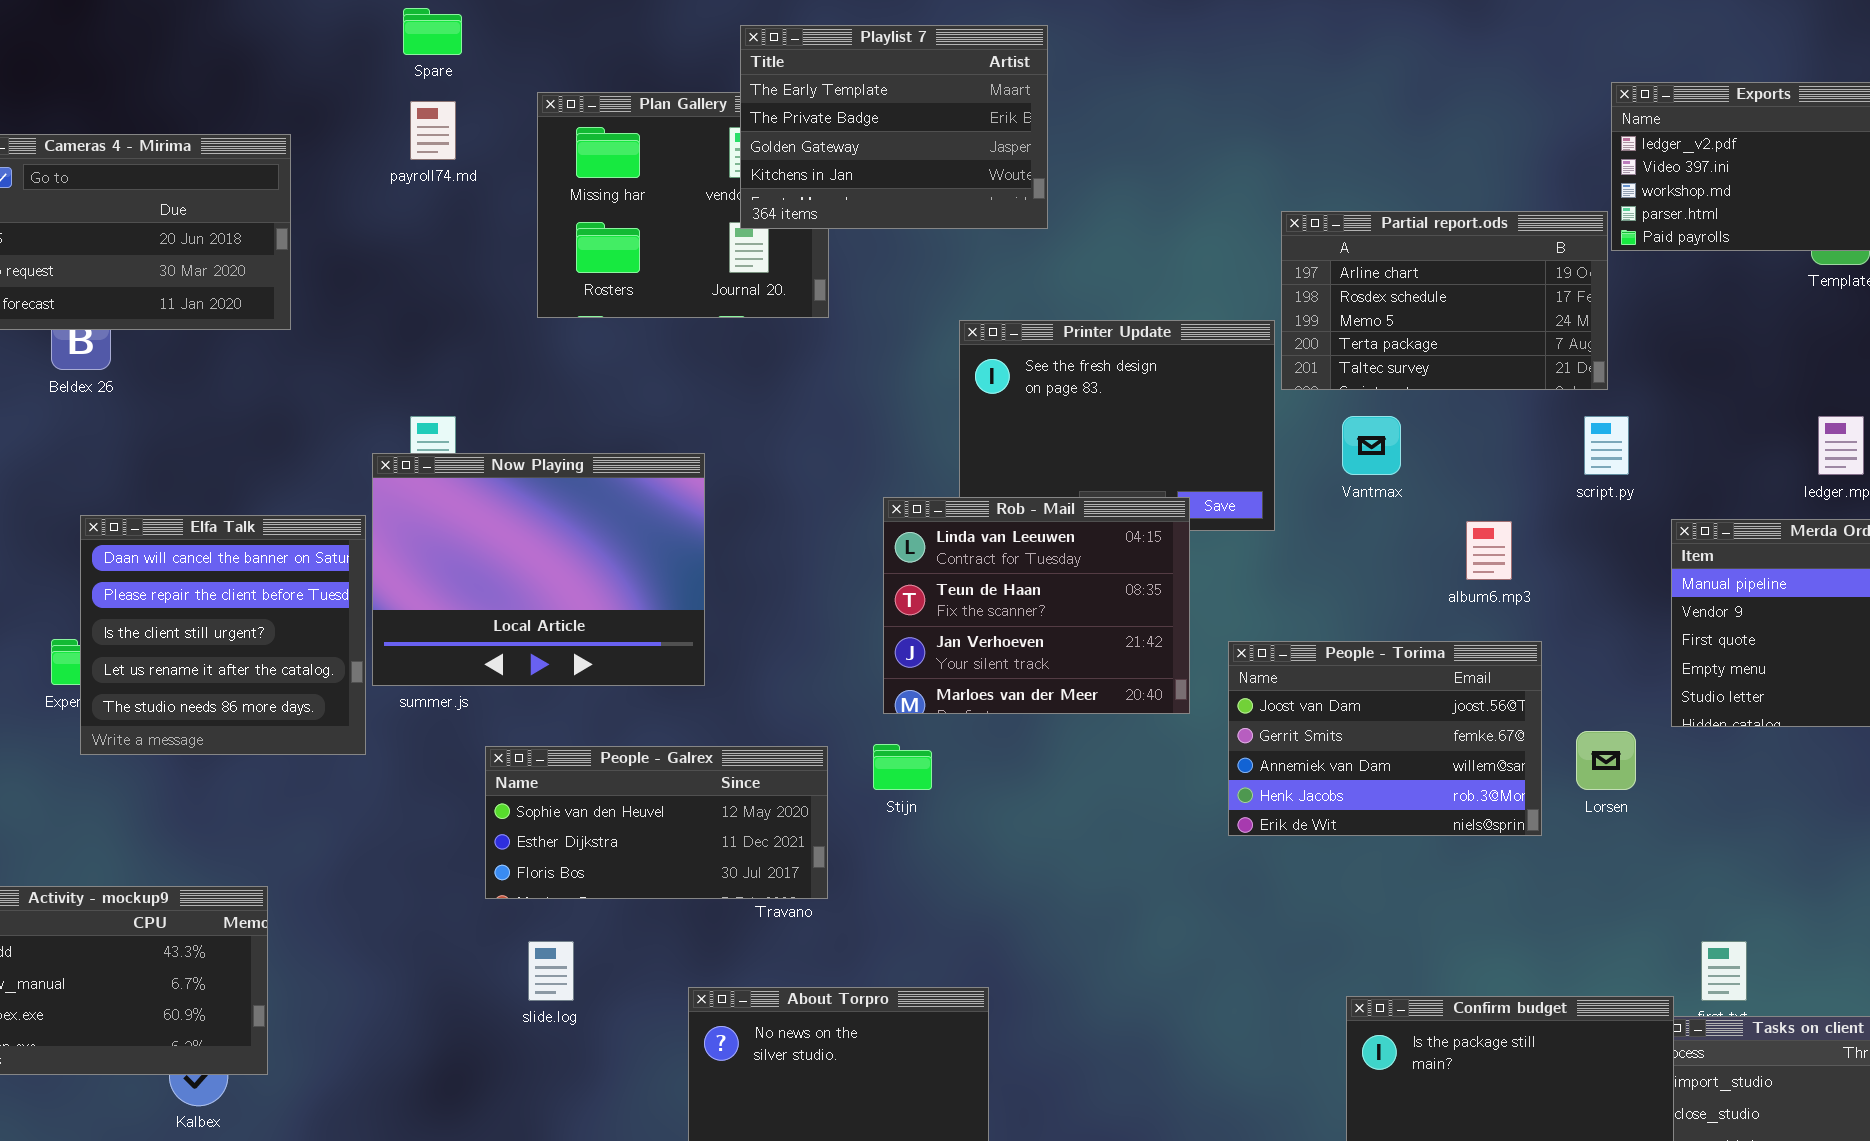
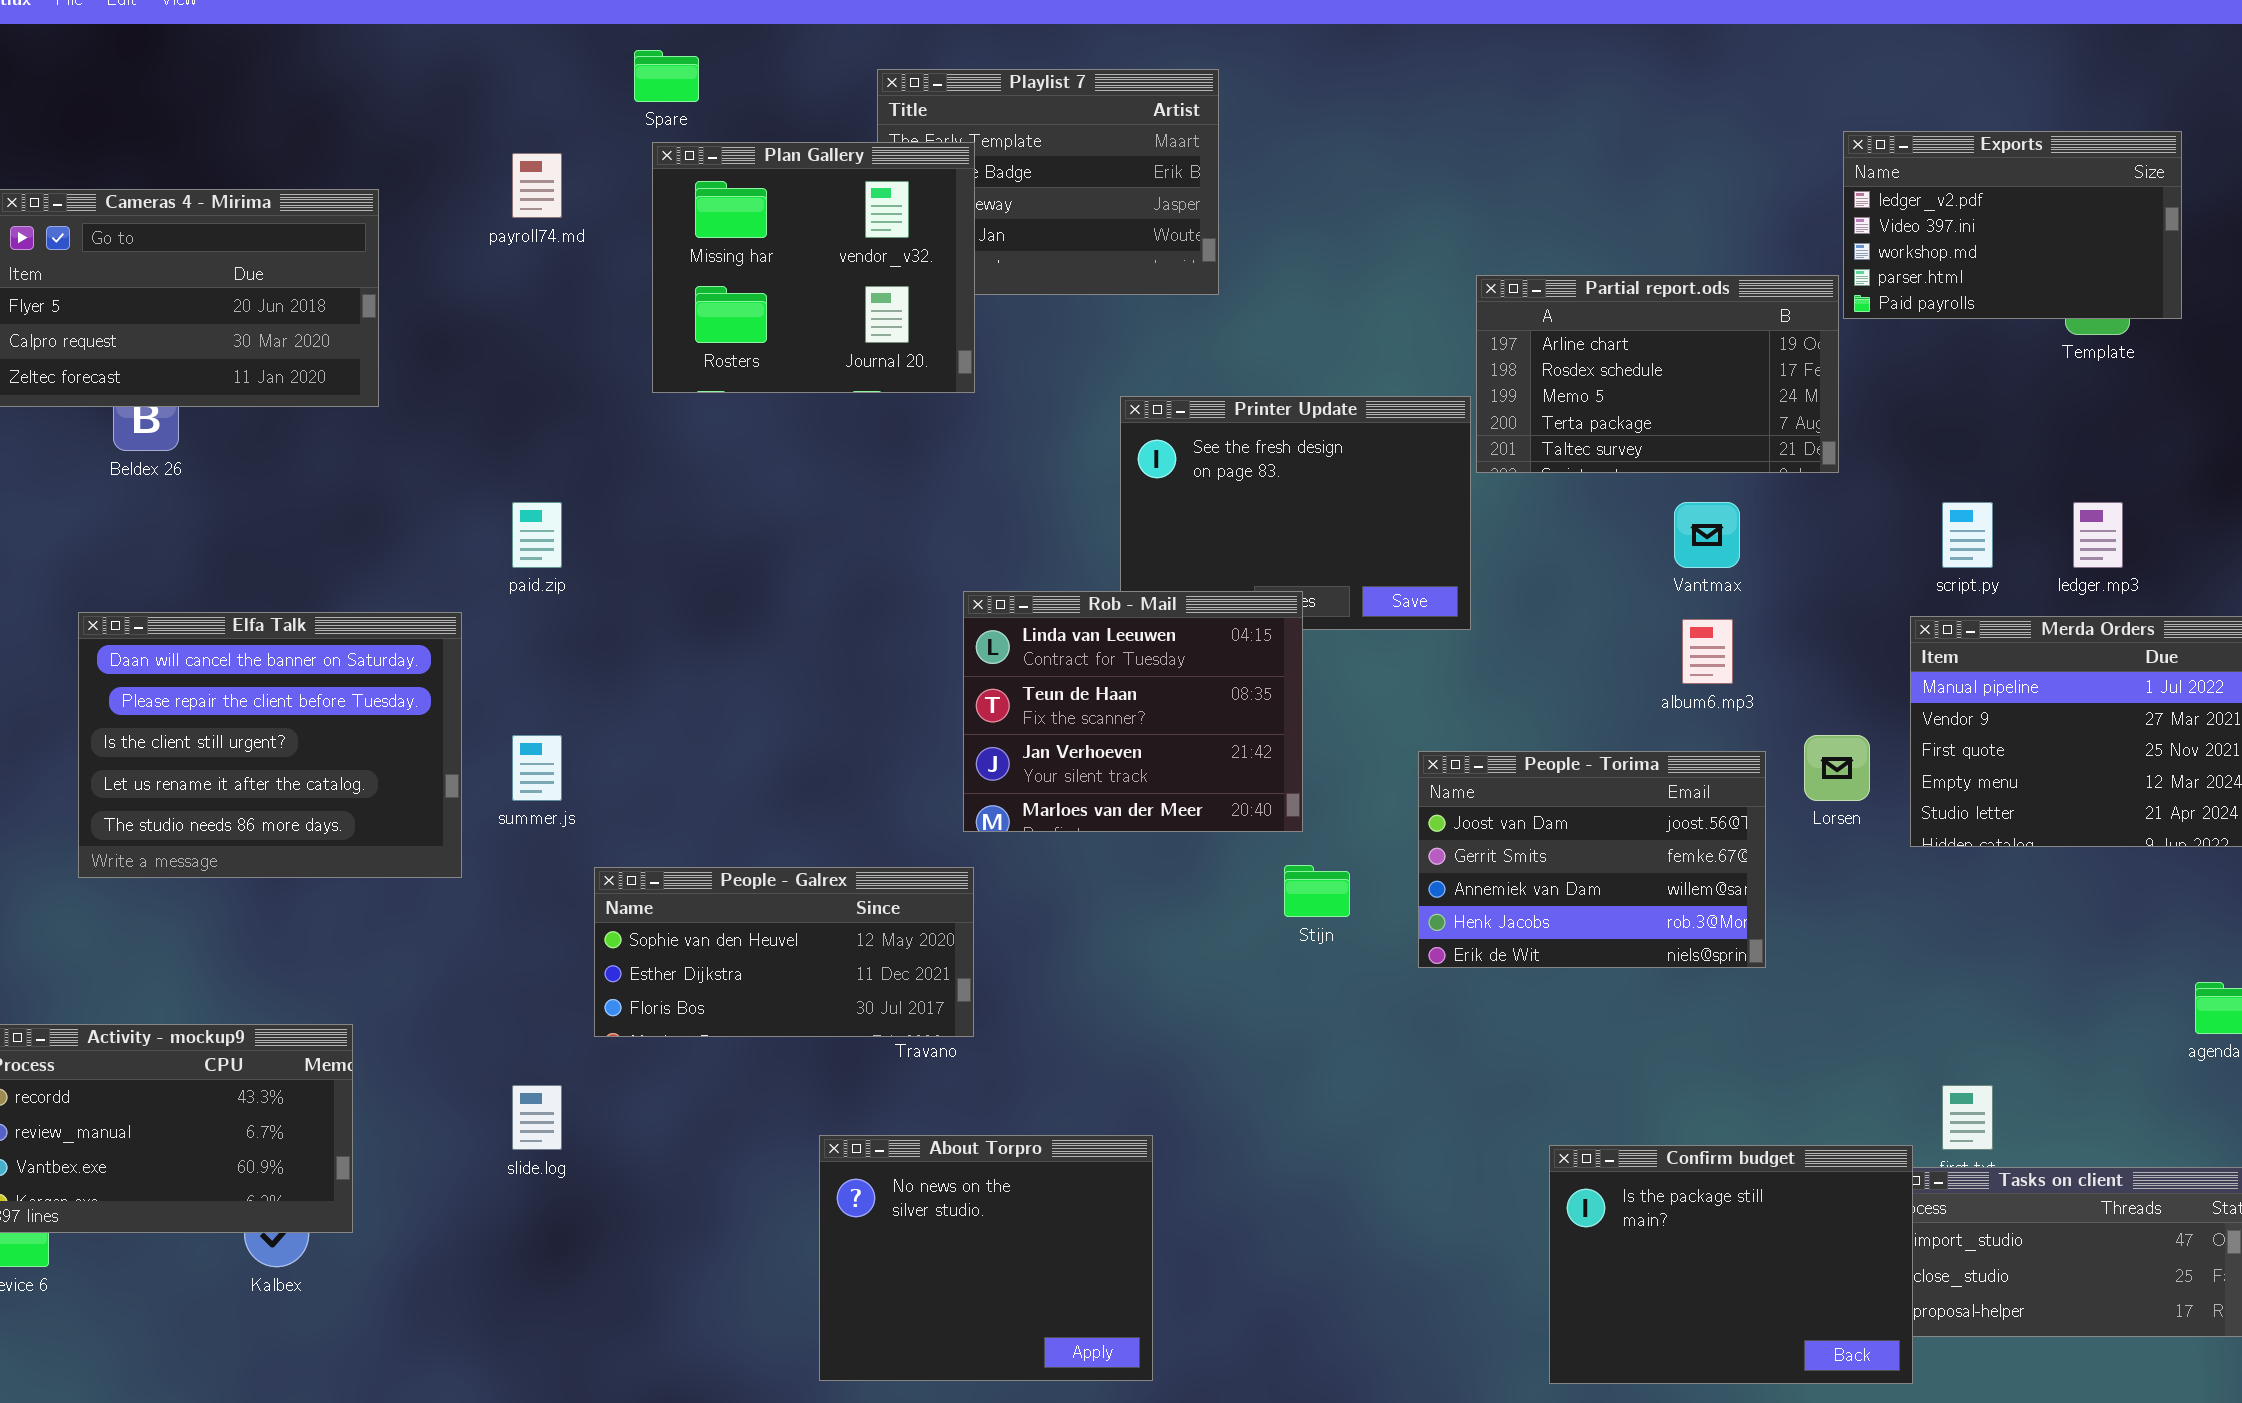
Spare: [403,8,462,55] -> [634,50,699,102], moved
Plan Gallery: [537,92,829,318] -> [652,142,975,393], raised
Vantmax: [1342,416,1401,475] -> [1674,502,1740,568], moved
script.py: [1584,416,1629,475] -> [1942,502,1993,568], moved
Now Playing: [372,453,705,686] -> none, closed
Rob - Mail: [883,497,1190,714] -> [963,591,1303,832], moved
Elfa Talk: [80,515,366,755] -> [78,612,462,878], resized
Lorsen: [1576,731,1636,790] -> [1804,735,1870,801], moved
Stijn: [873,744,932,790] -> [1284,865,1350,917], moved
slide.log: [528,941,574,1001] -> [512,1085,562,1150], moved

